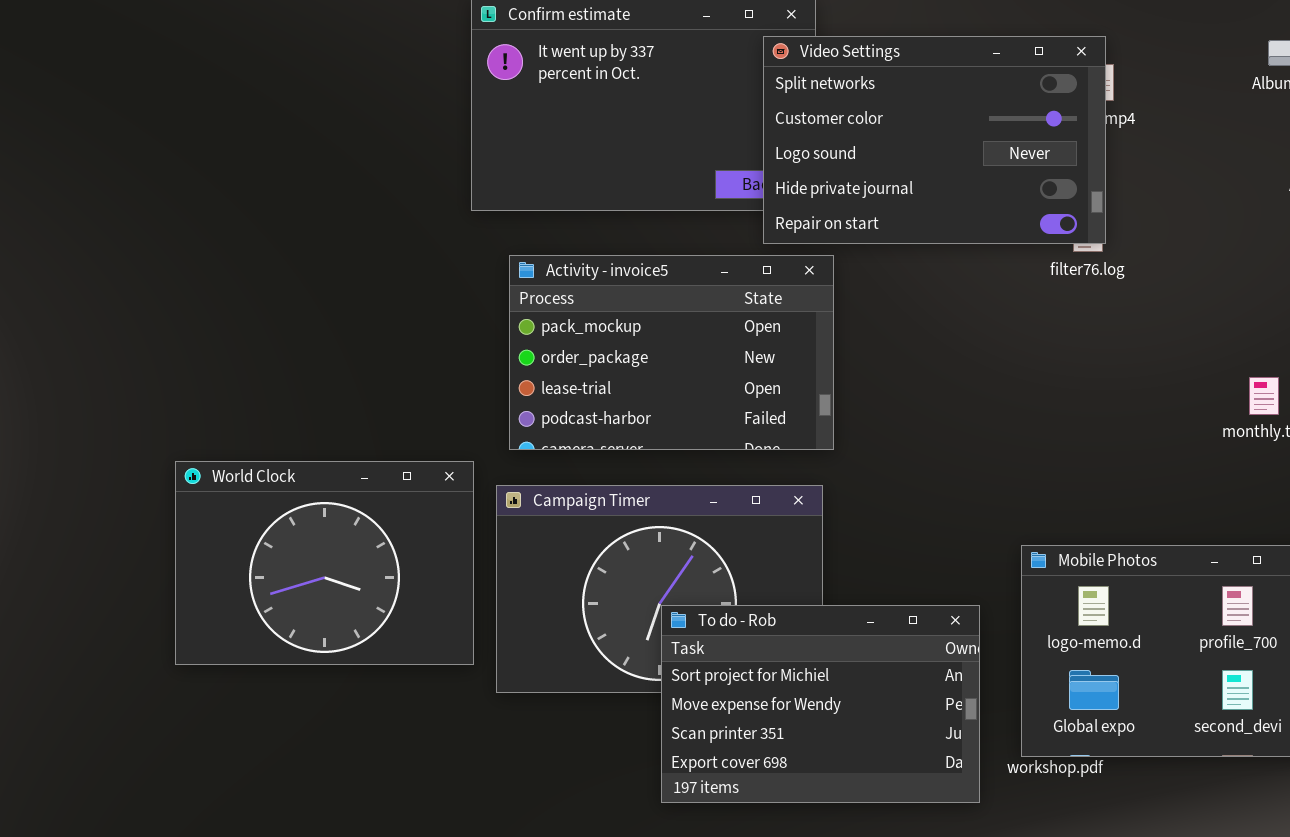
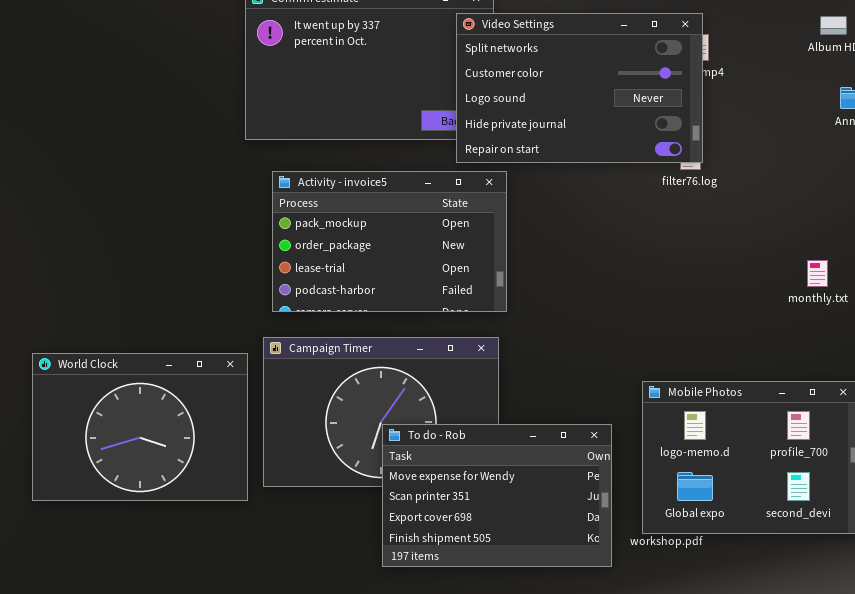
World Clock: [175,461,474,665] -> [32,353,248,501], moved
To do - Rob: [661,605,980,803] -> [382,424,612,567], scrolled down 1 row

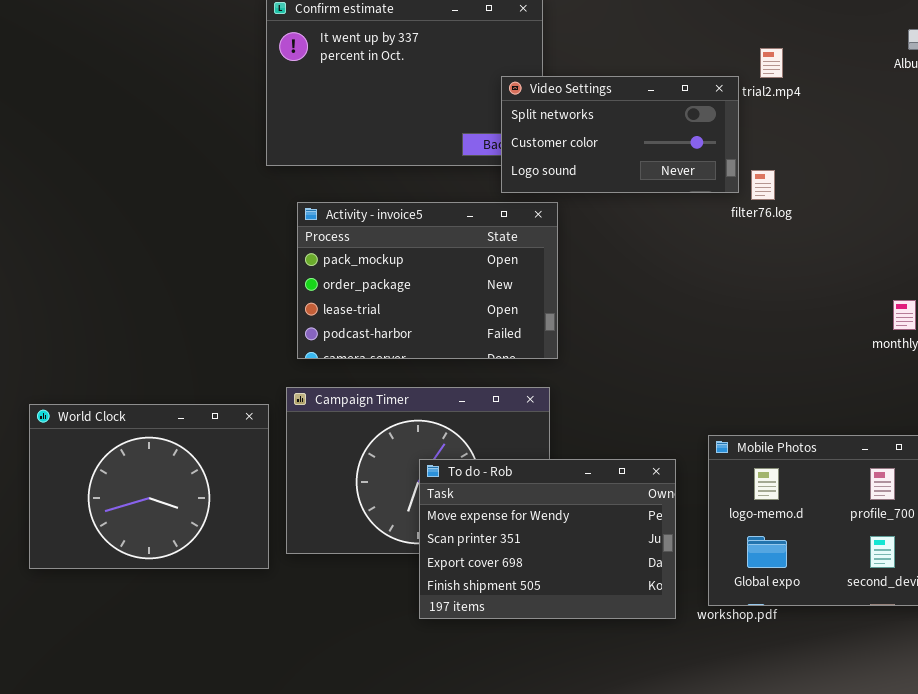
Video Settings: [456,13,703,163] -> [501,76,739,193], resized
To do - Rob: [382,424,612,567] -> [419,459,676,619], moved

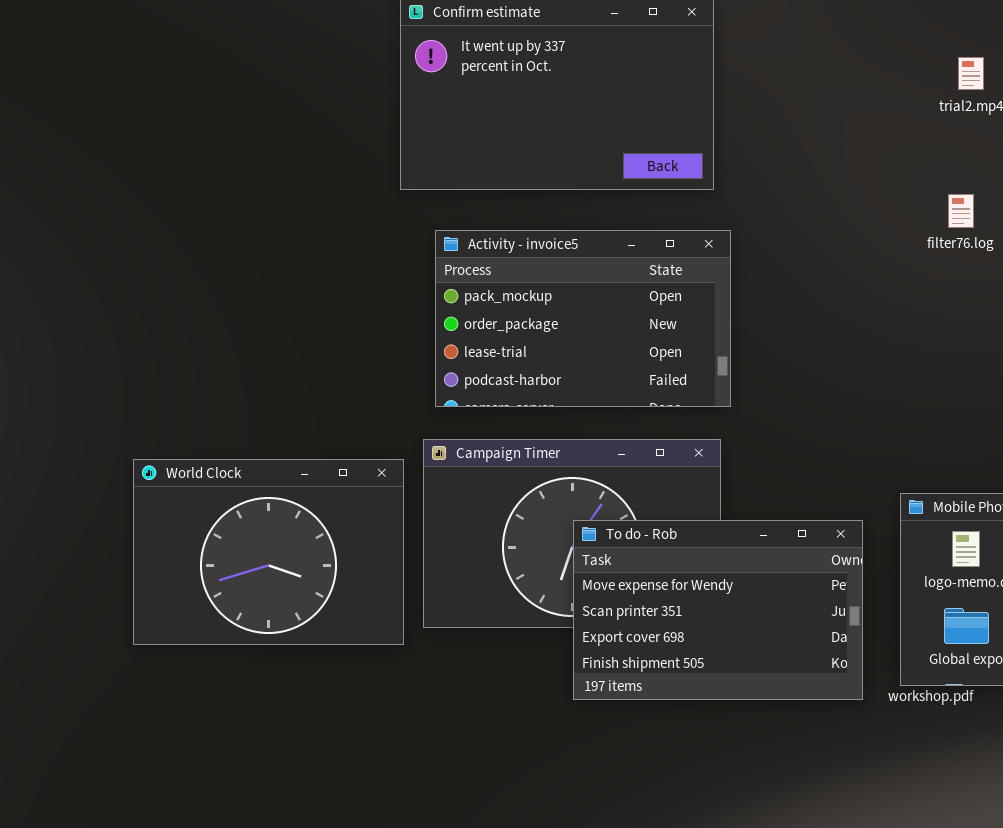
Video Settings: [501,76,739,193] -> none, closed

